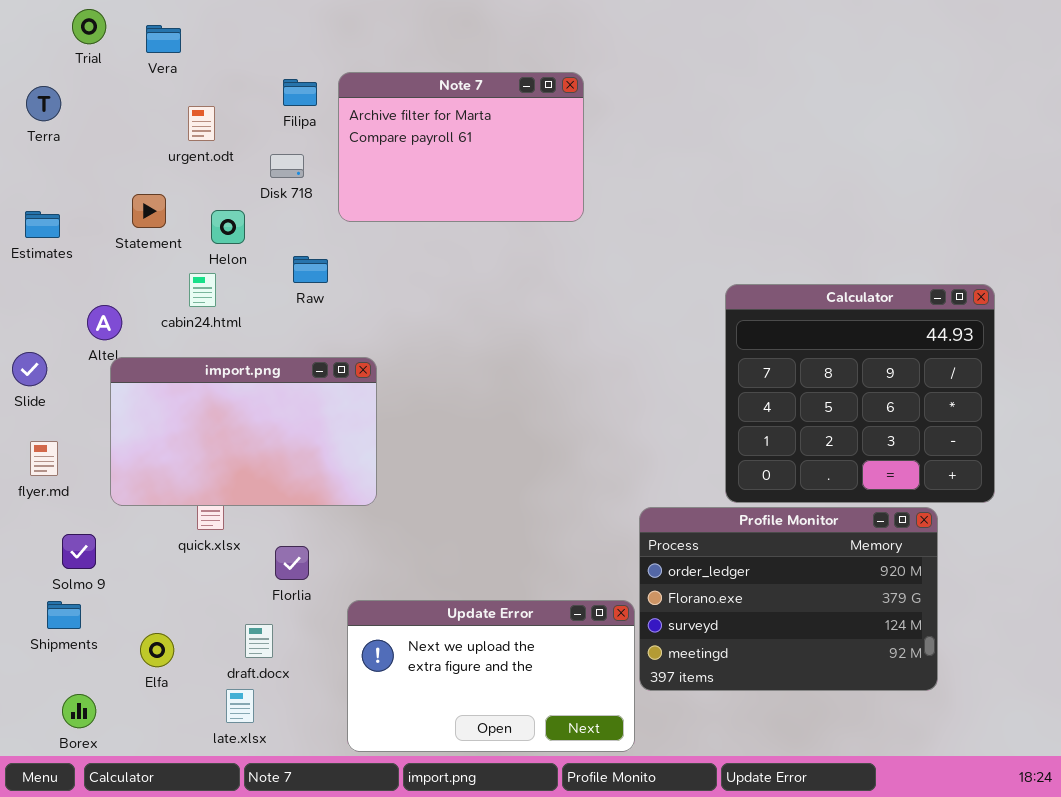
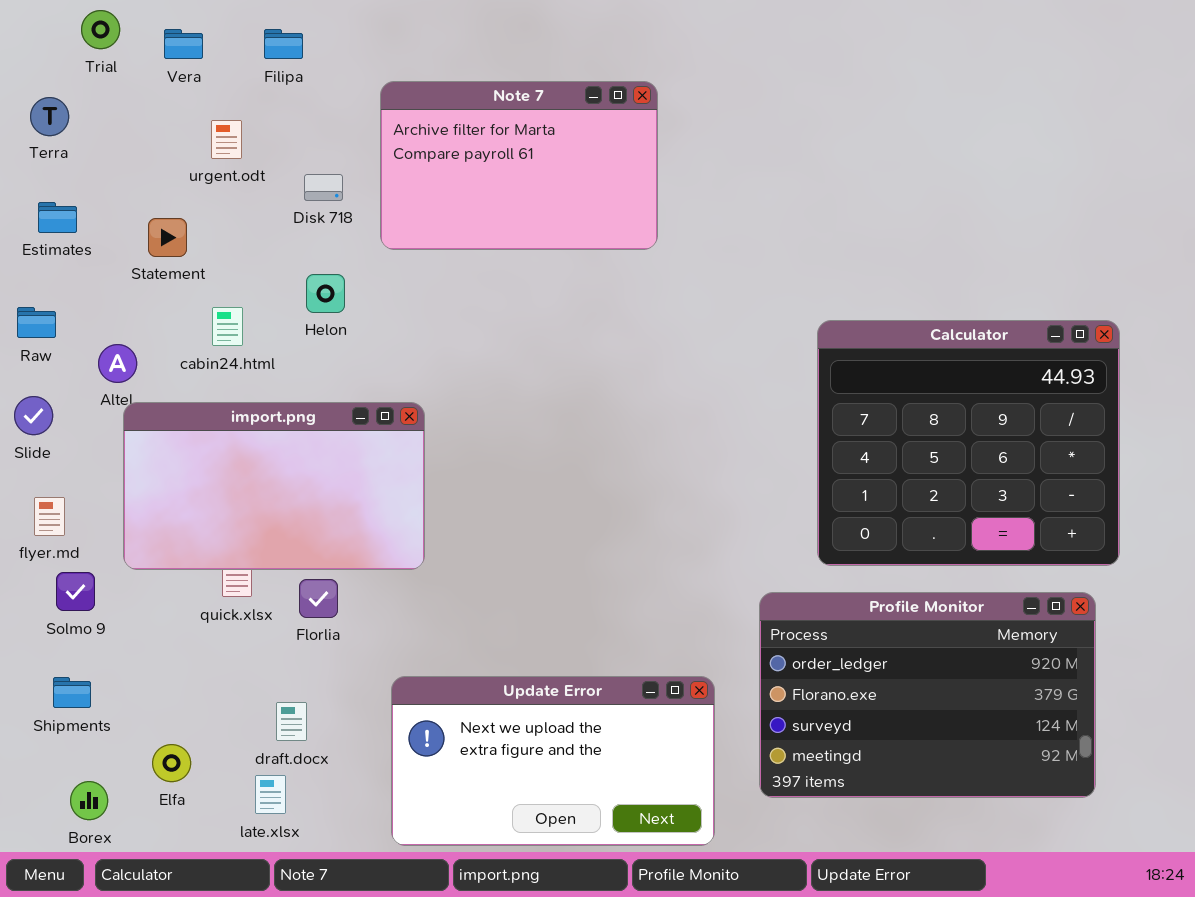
Filipa: [283,79,317,106] -> [264,29,303,59], moved
Helon: [211,210,245,244] -> [306,274,345,313], moved
Estimates: [25,211,60,238] -> [38,202,77,233], moved
Raw: [293,256,328,283] -> [17,307,56,338], moved
Profile Monitor: [639,507,938,691] -> [759,592,1096,798], moved
Solmo 9: [62,534,96,569] -> [56,572,95,611], moved
Florlia: [275,546,309,580] -> [299,579,338,618], moved
Elfa: [140,633,174,667] -> [152,744,191,782], moved

